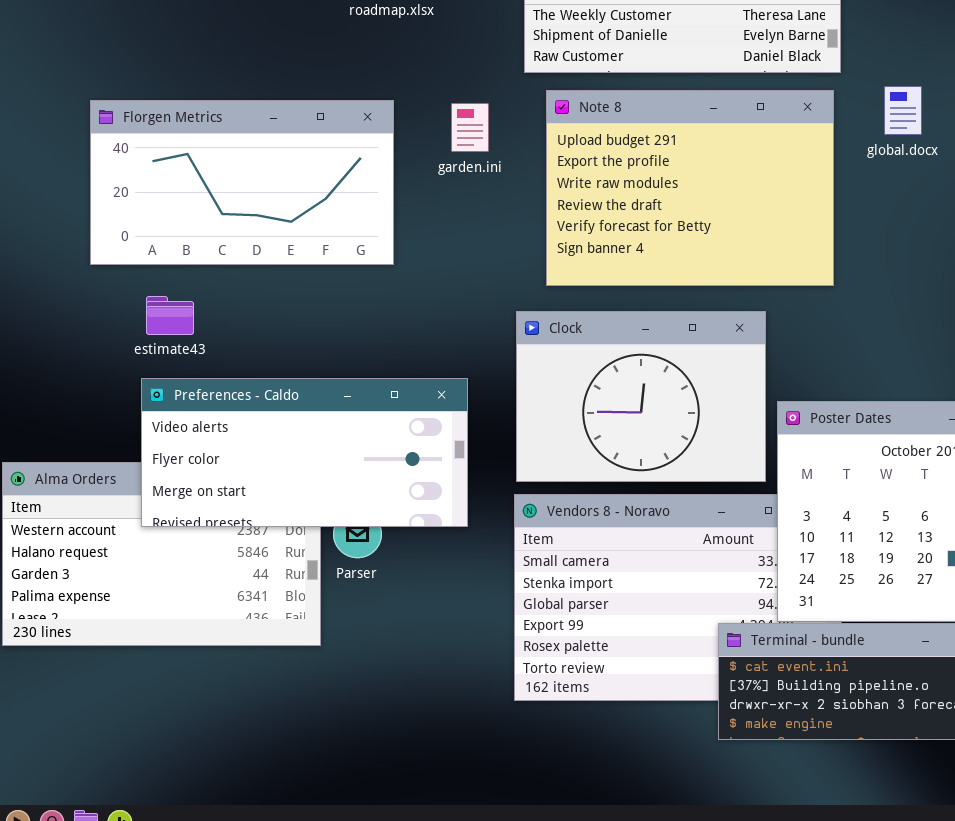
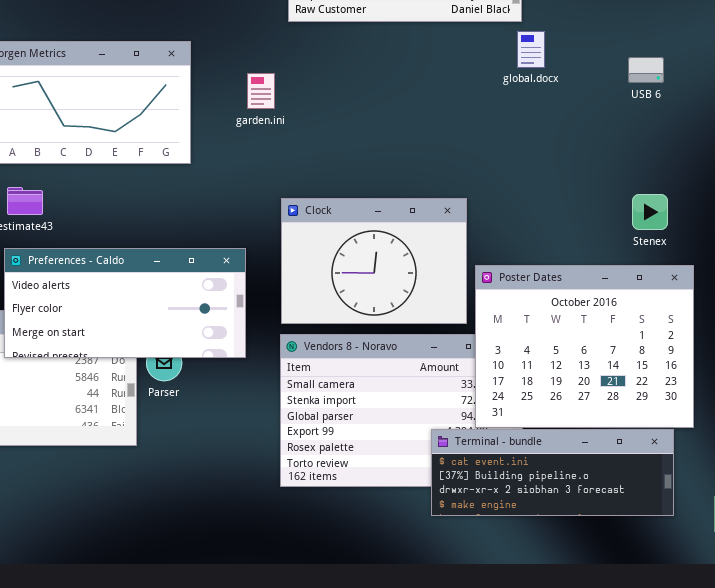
global.docx: [884,86,922,135] -> [517,31,545,68], moved
Note 8: [546,90,834,286] -> none, closed
garden.ini: [451,103,489,152] -> [247,73,275,109], moved

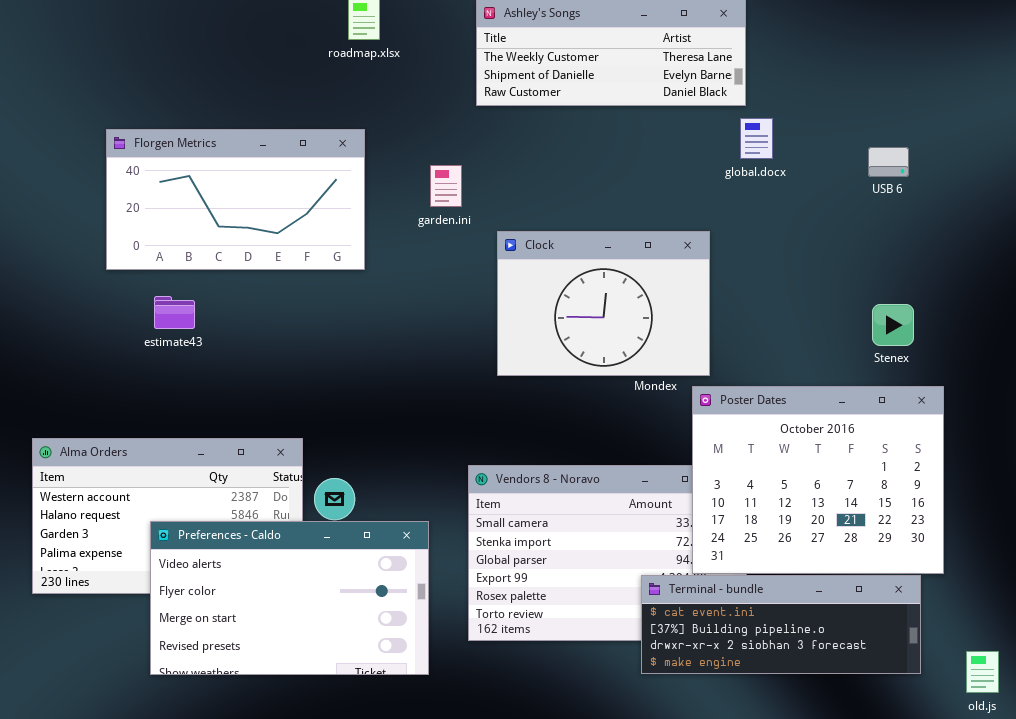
Clock: [281,198,467,324] -> [497,231,710,376], moved
Preferences - Caldo: [4,248,246,358] -> [150,521,429,675], moved, resized

